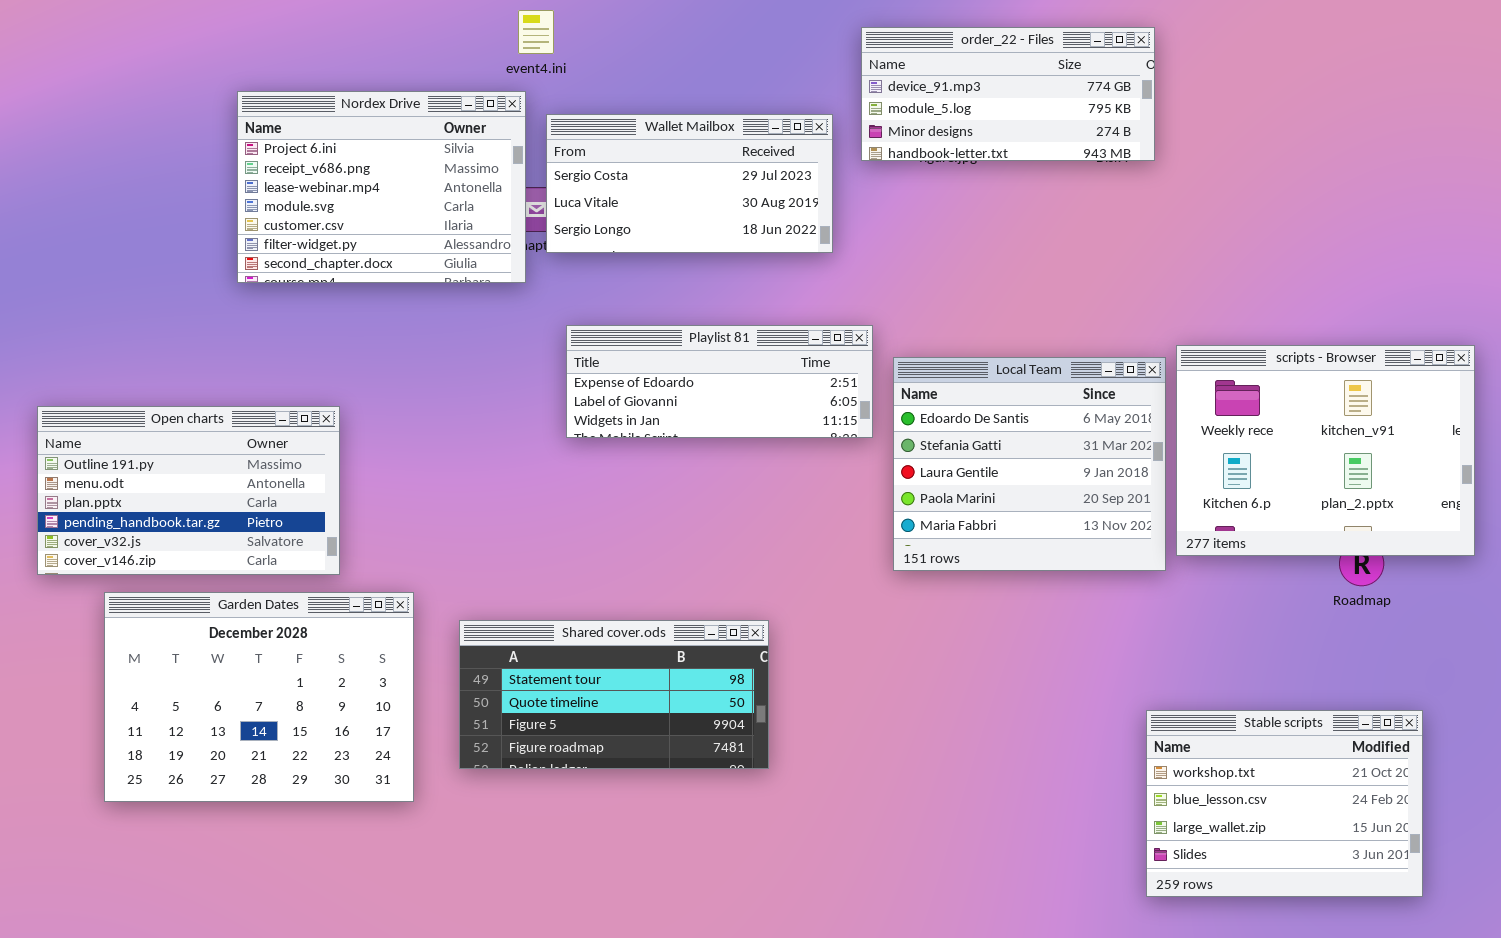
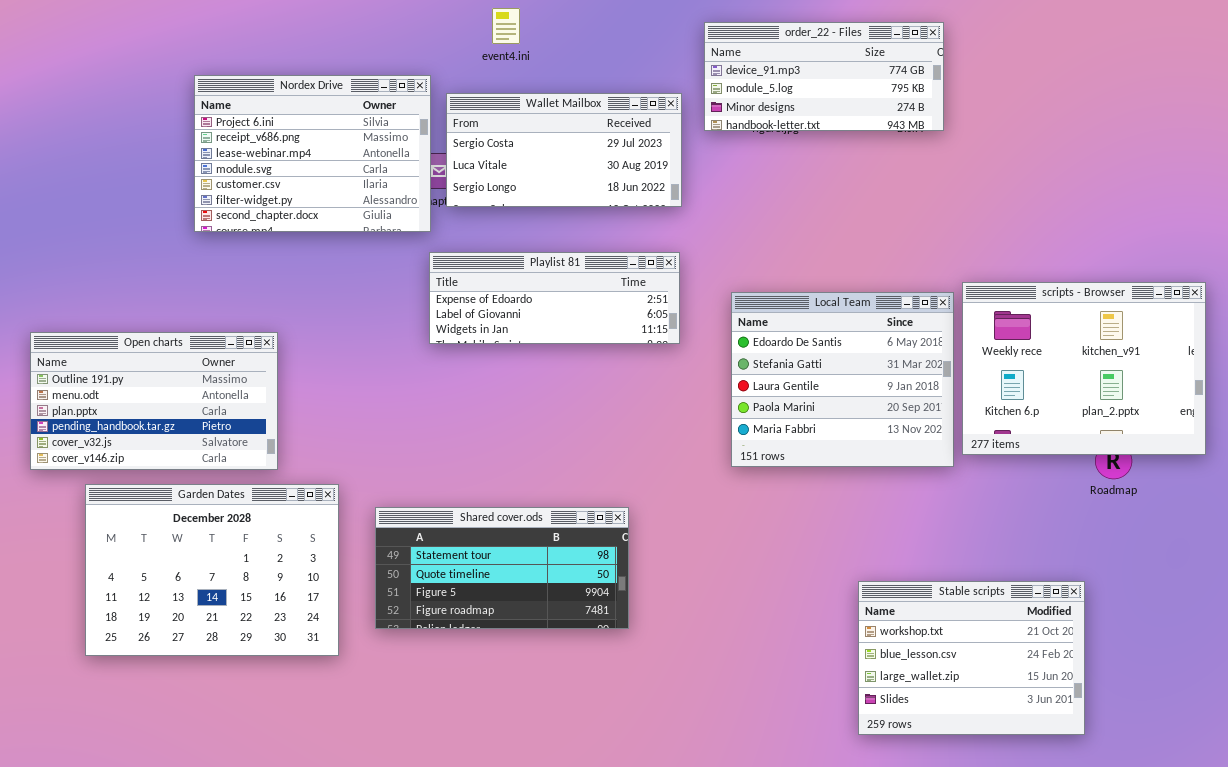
event4.ini: [518,10,554,54] -> [492,8,520,44], moved
Playlist 81: [566,325,873,438] -> [429,252,680,344], moved
Stable scripts: [1146,710,1423,897] -> [858,581,1085,735], moved

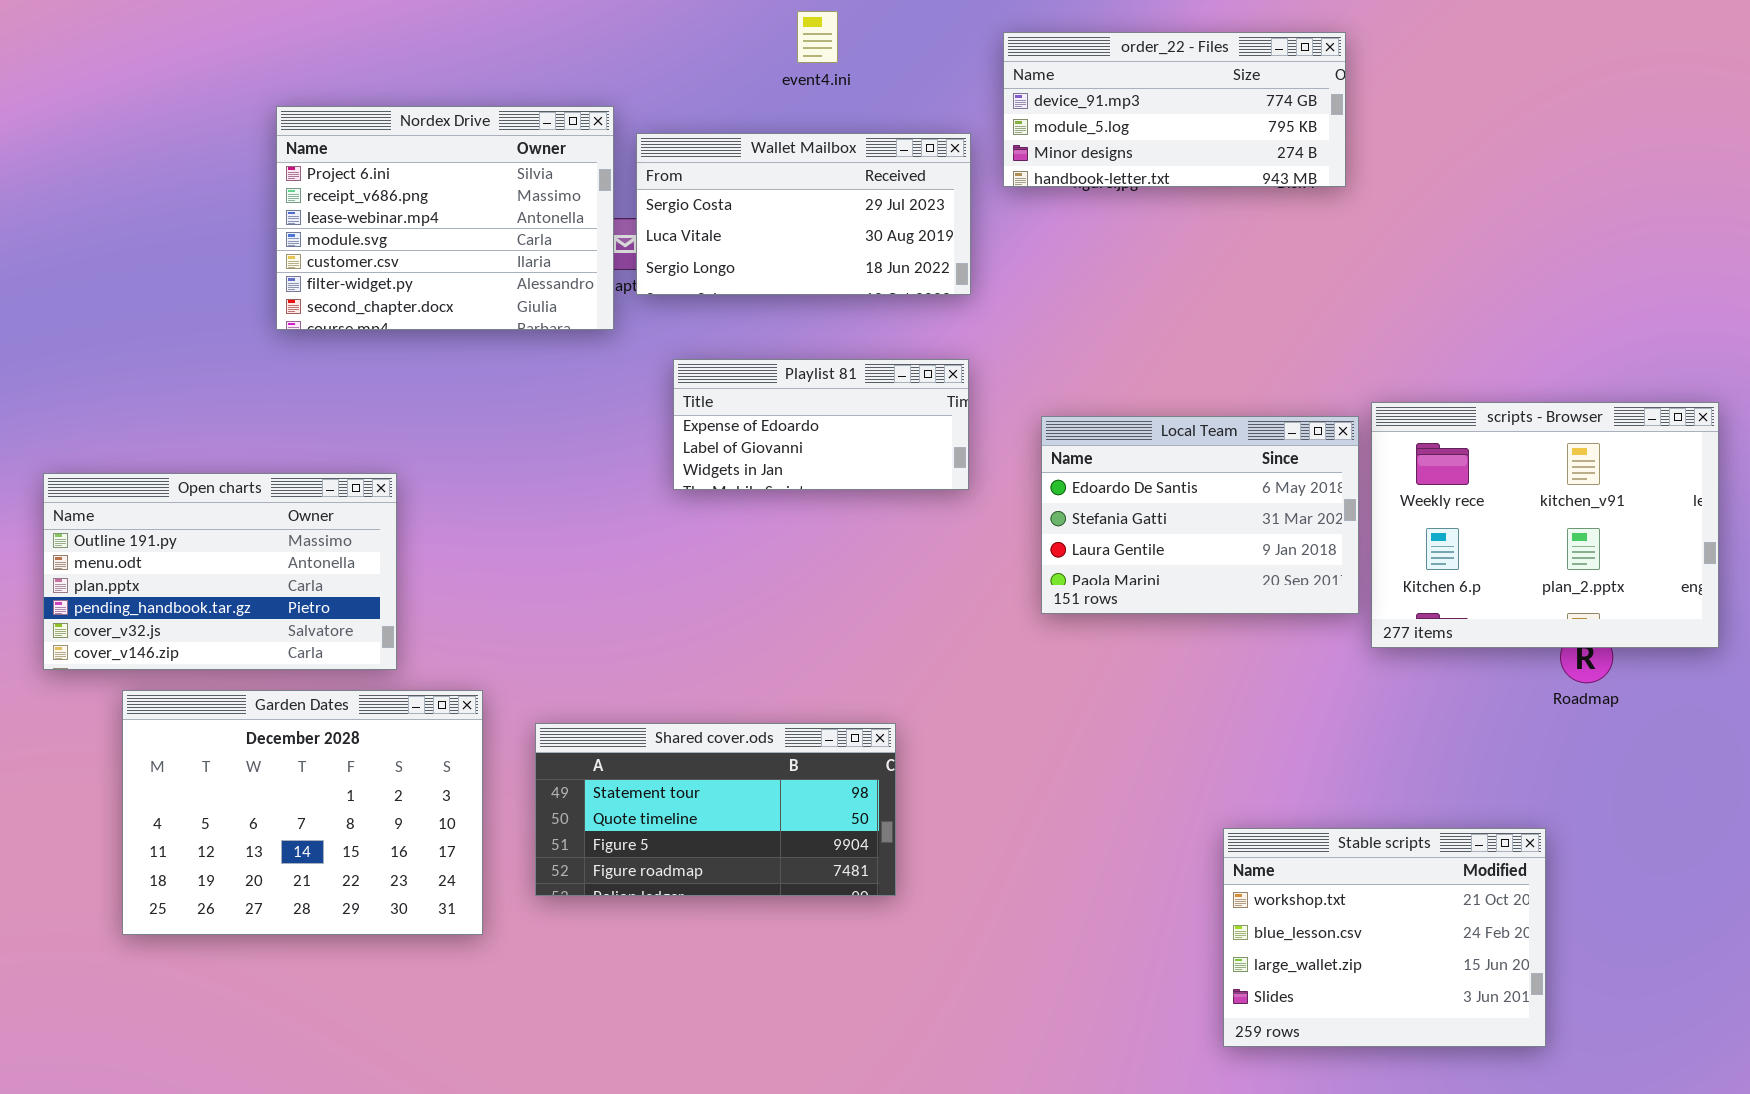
event4.ini: [492,8,520,44] -> [797,11,838,63], moved
Playlist 81: [429,252,680,344] -> [673,359,969,490], resized
Local Team: [731,292,954,467] -> [1041,416,1359,614], resized

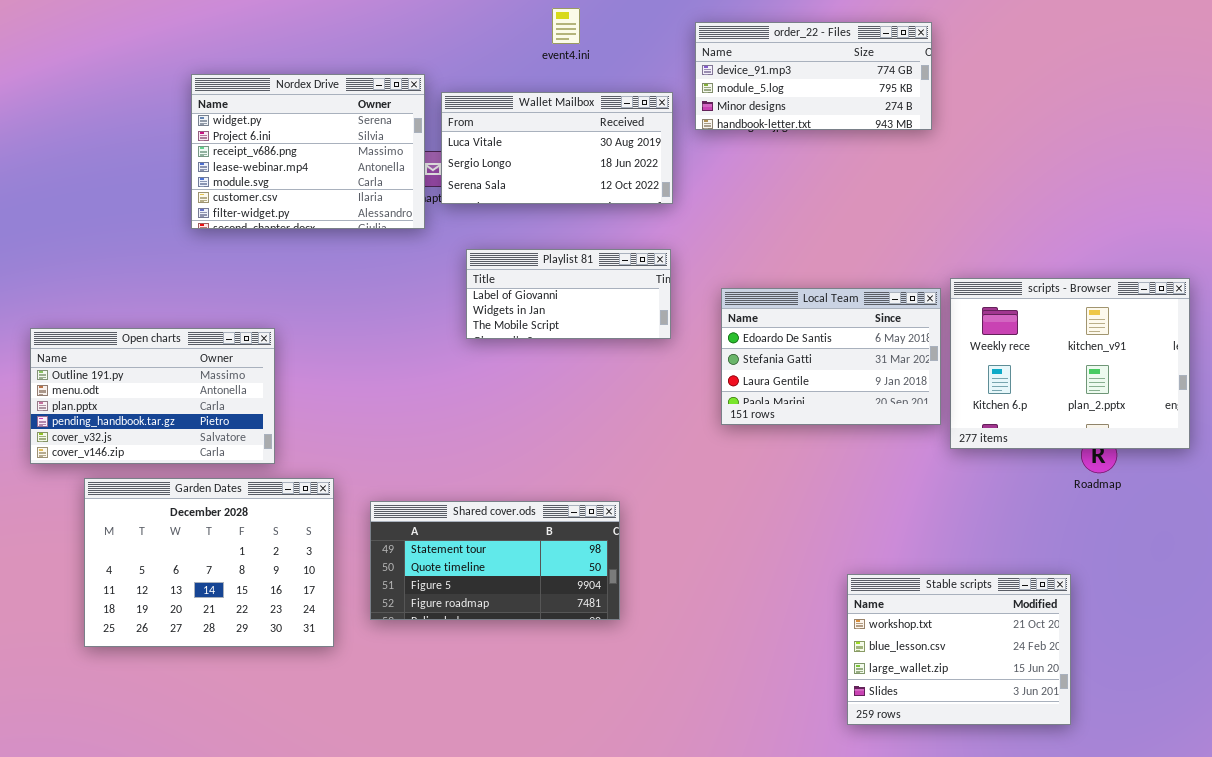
Nordex Drive: [276,106,614,330] -> [191,74,425,229], scrolled up 1 row
Wallet Mailbox: [636,133,971,295] -> [441,92,673,204], scrolled down 1 row
Playlist 81: [673,359,969,490] -> [466,249,671,339], scrolled down 1 row

